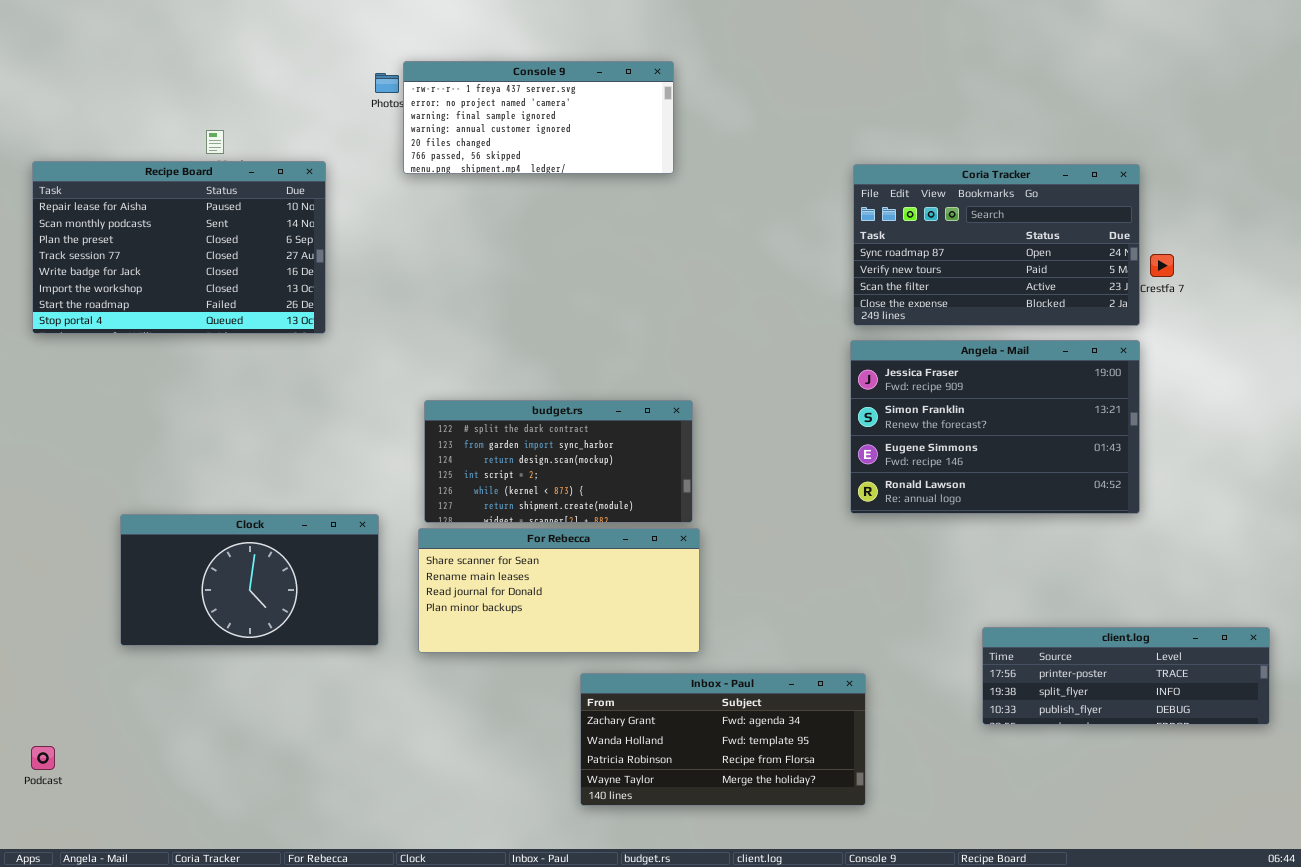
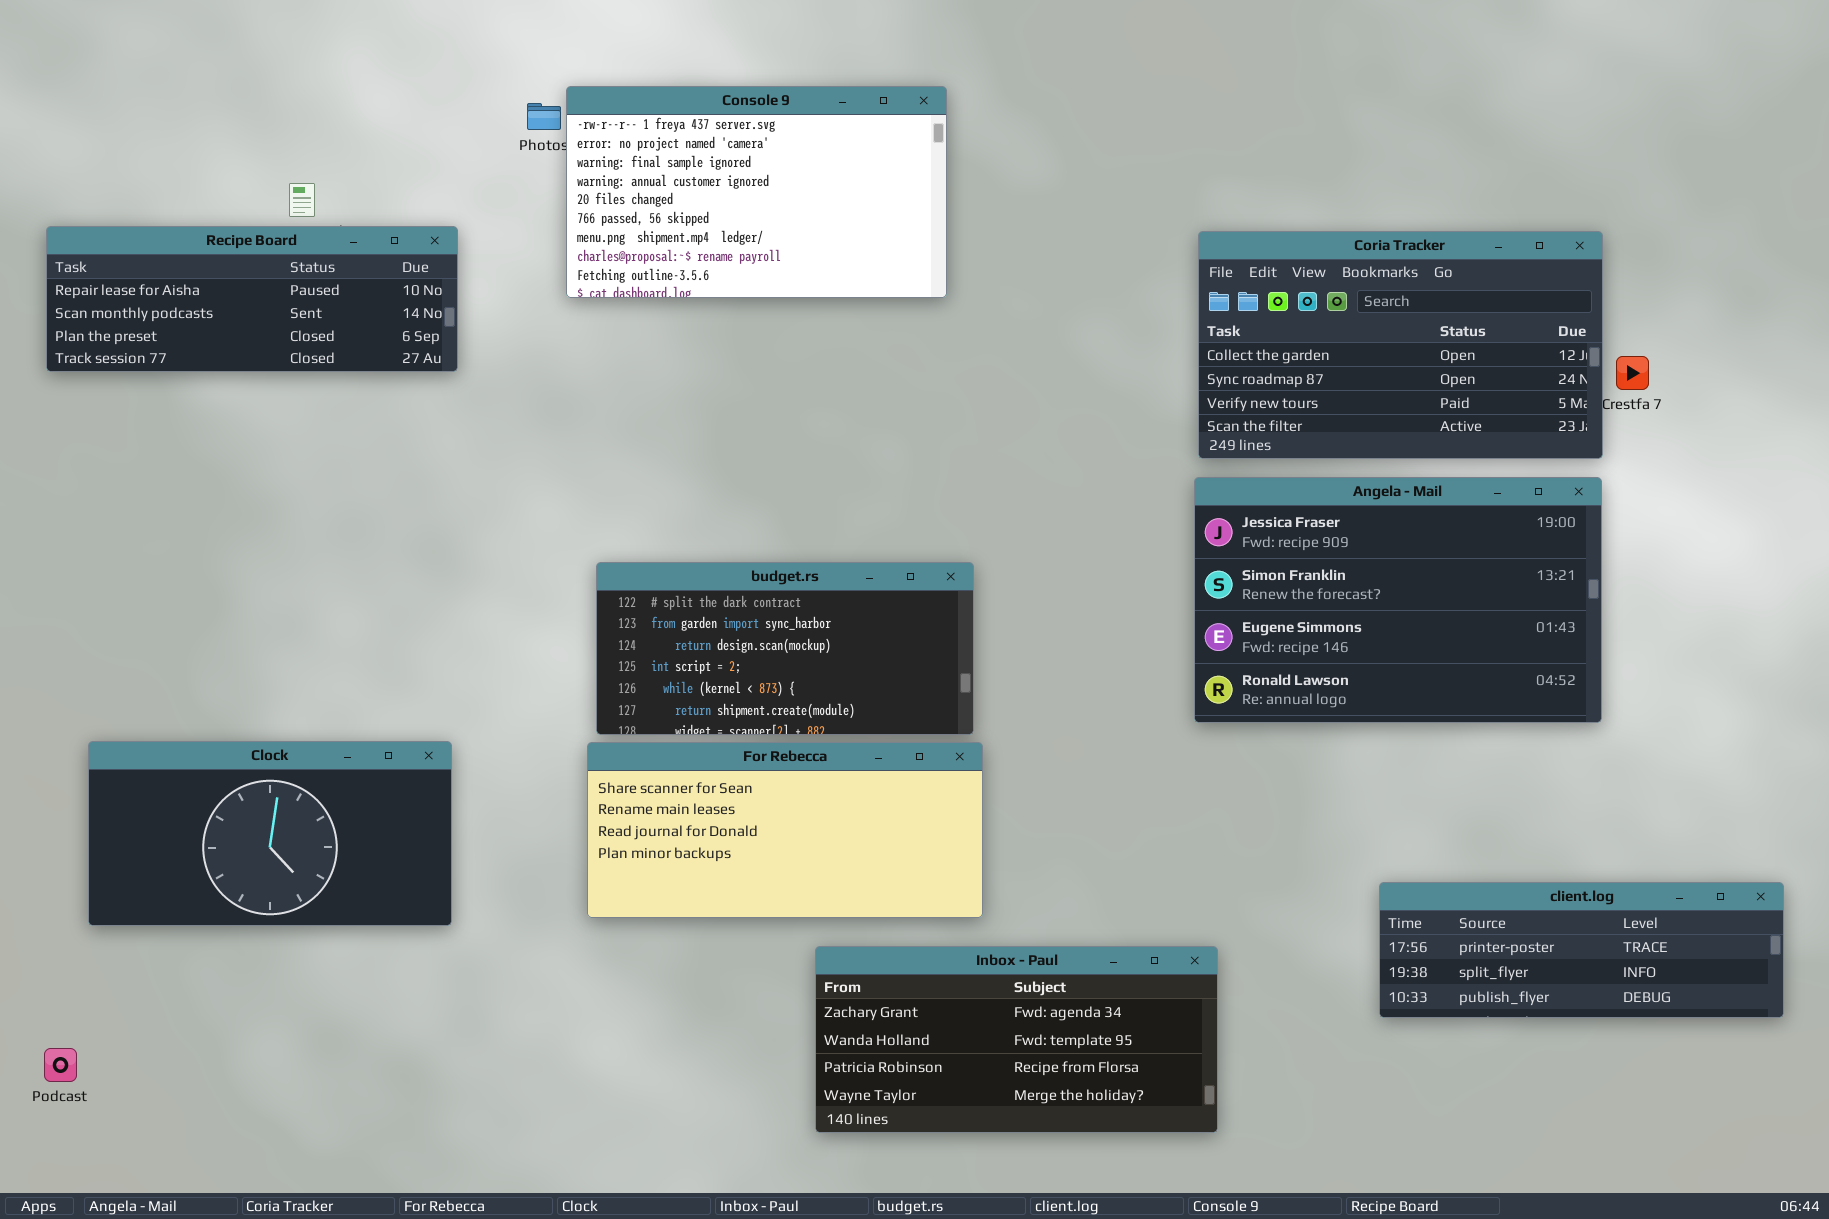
Console 9: [403,61,674,174] -> [566,86,947,298], resized
Recipe Board: [32,161,326,334] -> [46,226,458,372], resized
Coria Tracker: [853,164,1140,326] -> [1198,231,1603,459], scrolled up 1 row
Clock: [120,514,379,646] -> [88,741,452,926], moved

